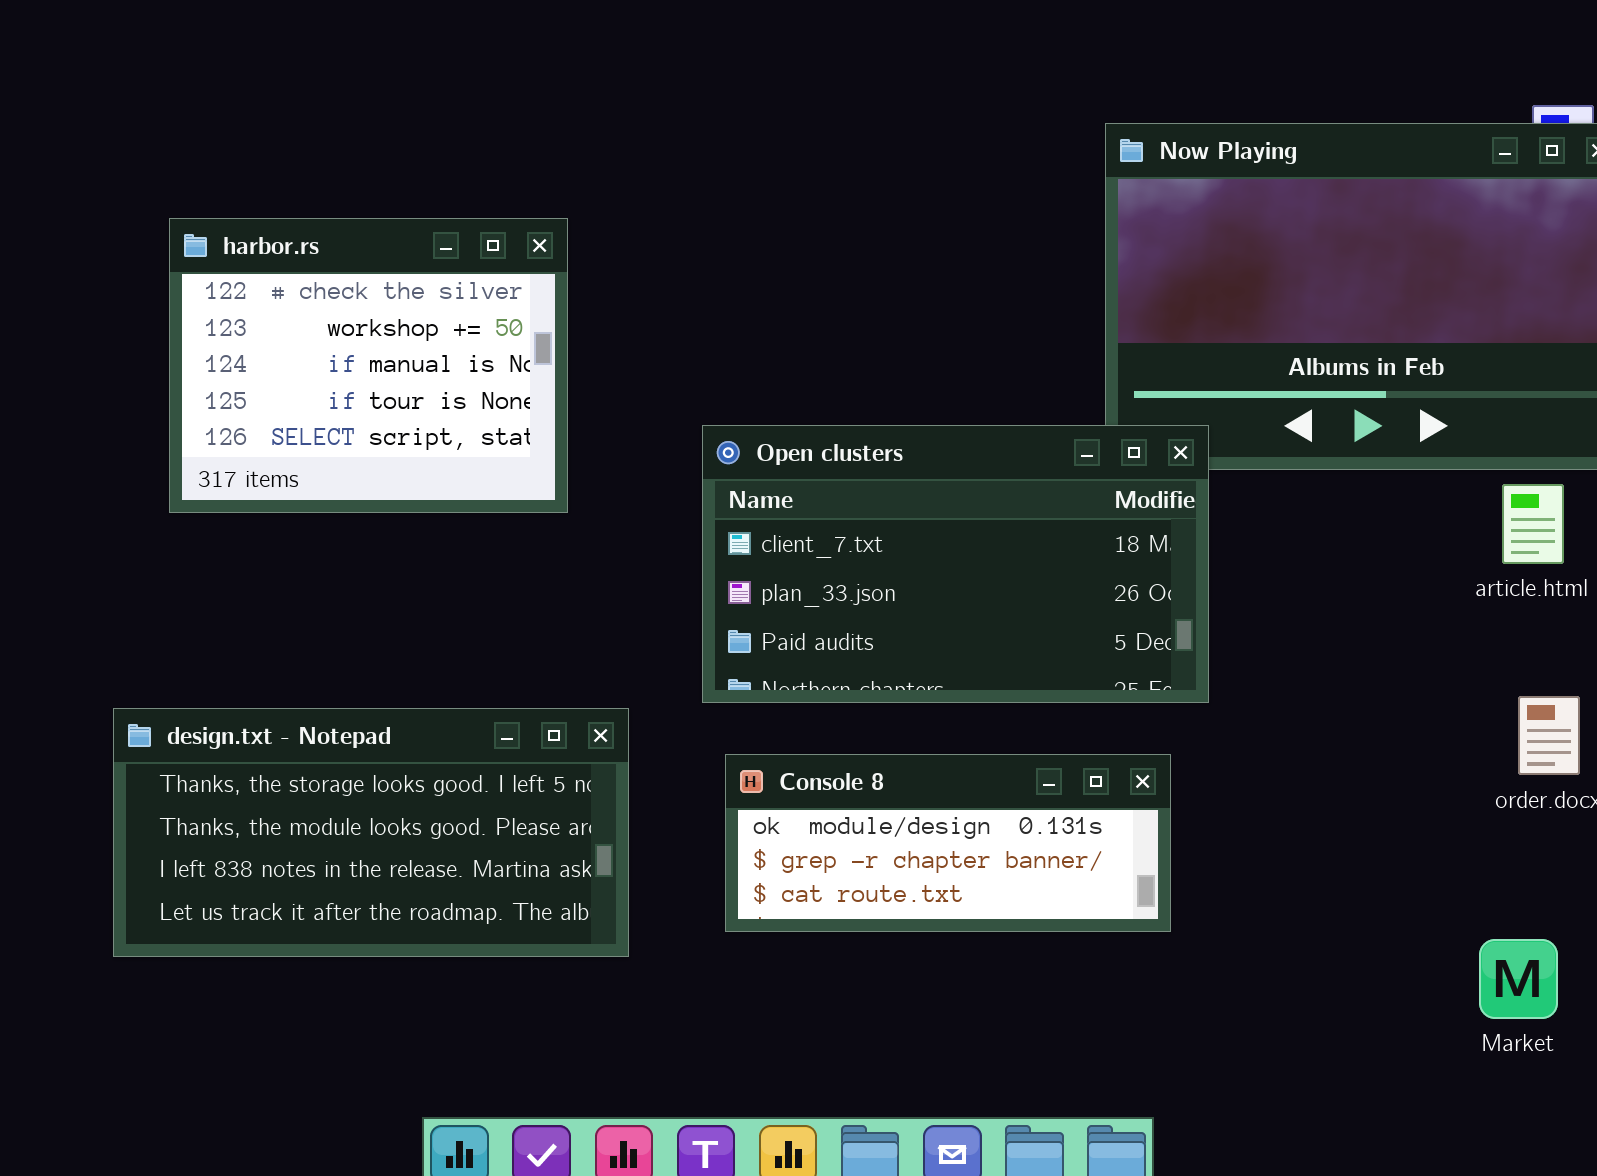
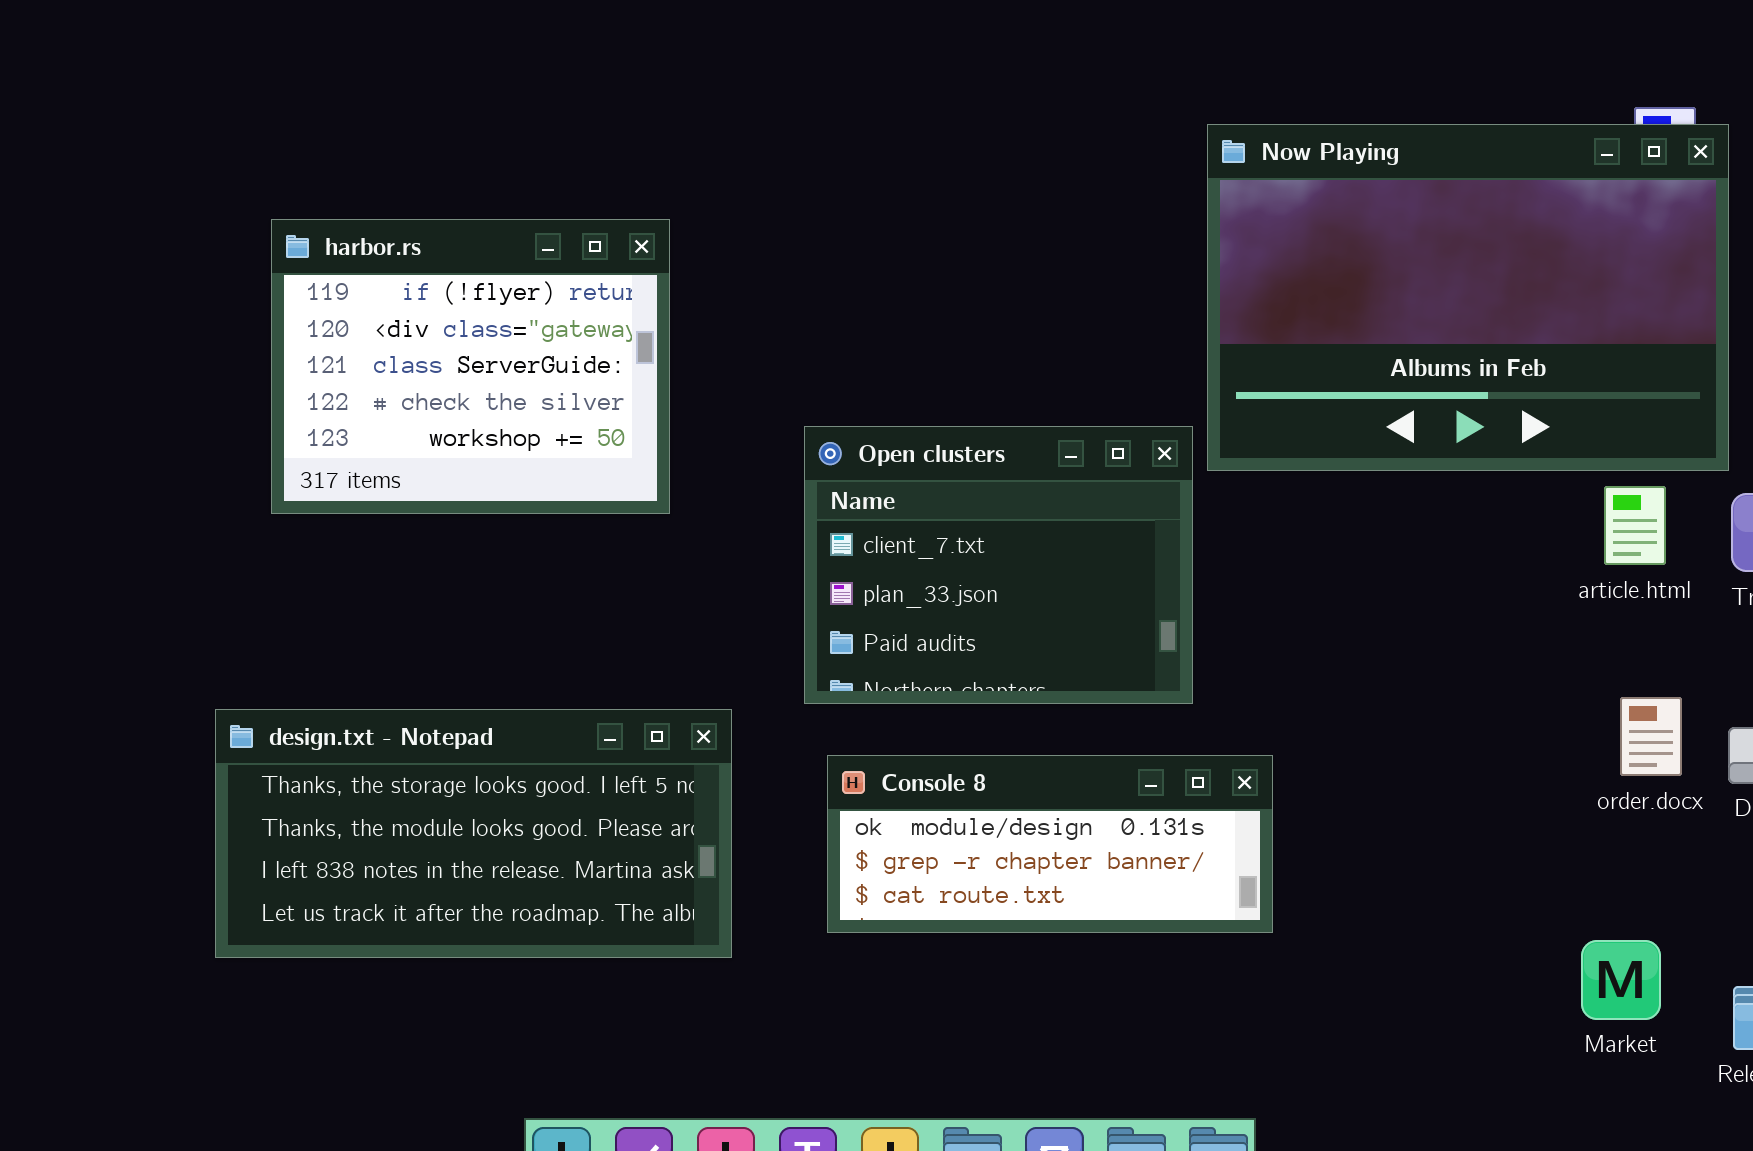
harbor.rs: [169,218,568,513] -> [271,219,670,514], scrolled up 3 rows
Open clusters: [702,425,1209,703] -> [804,426,1193,704], resized

